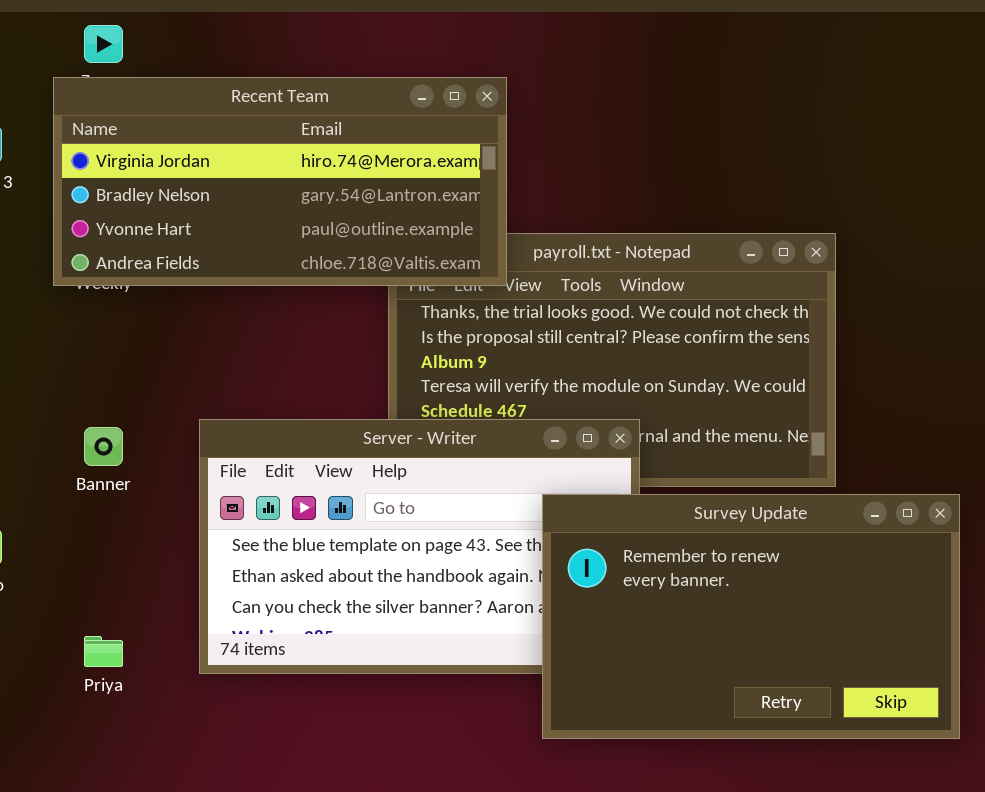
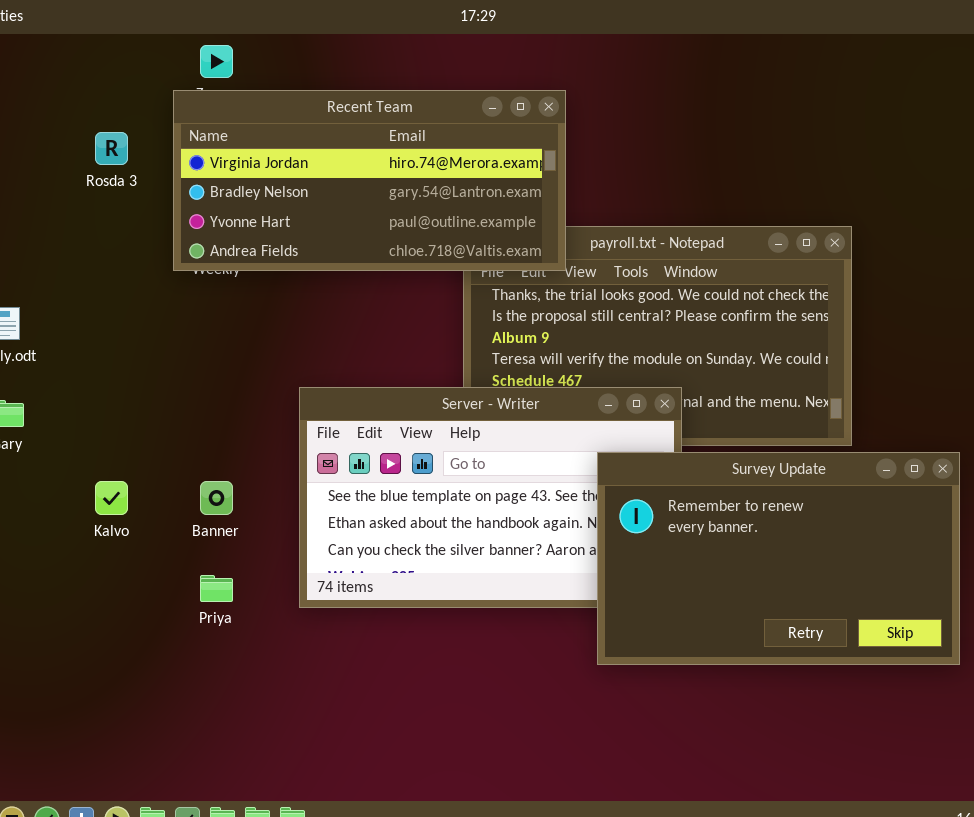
Banner: [84,427,123,466] -> [200,481,233,515], moved

